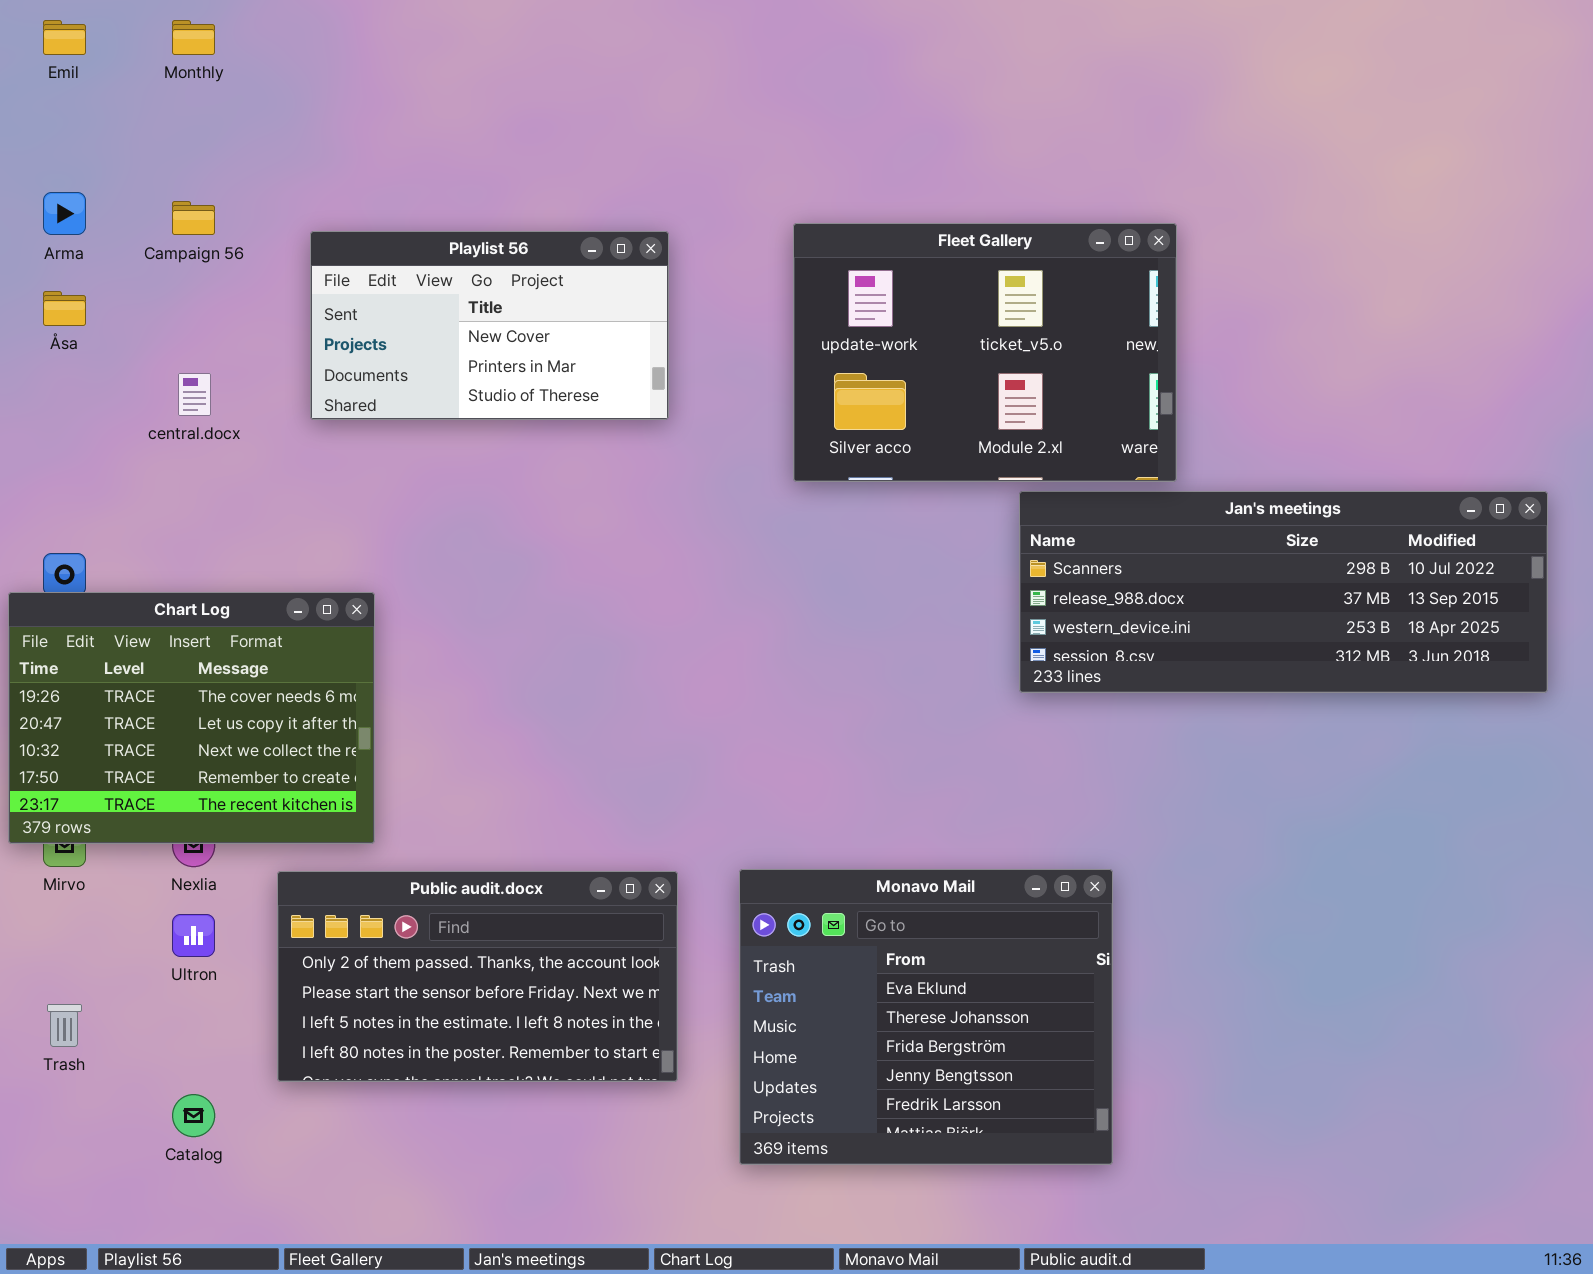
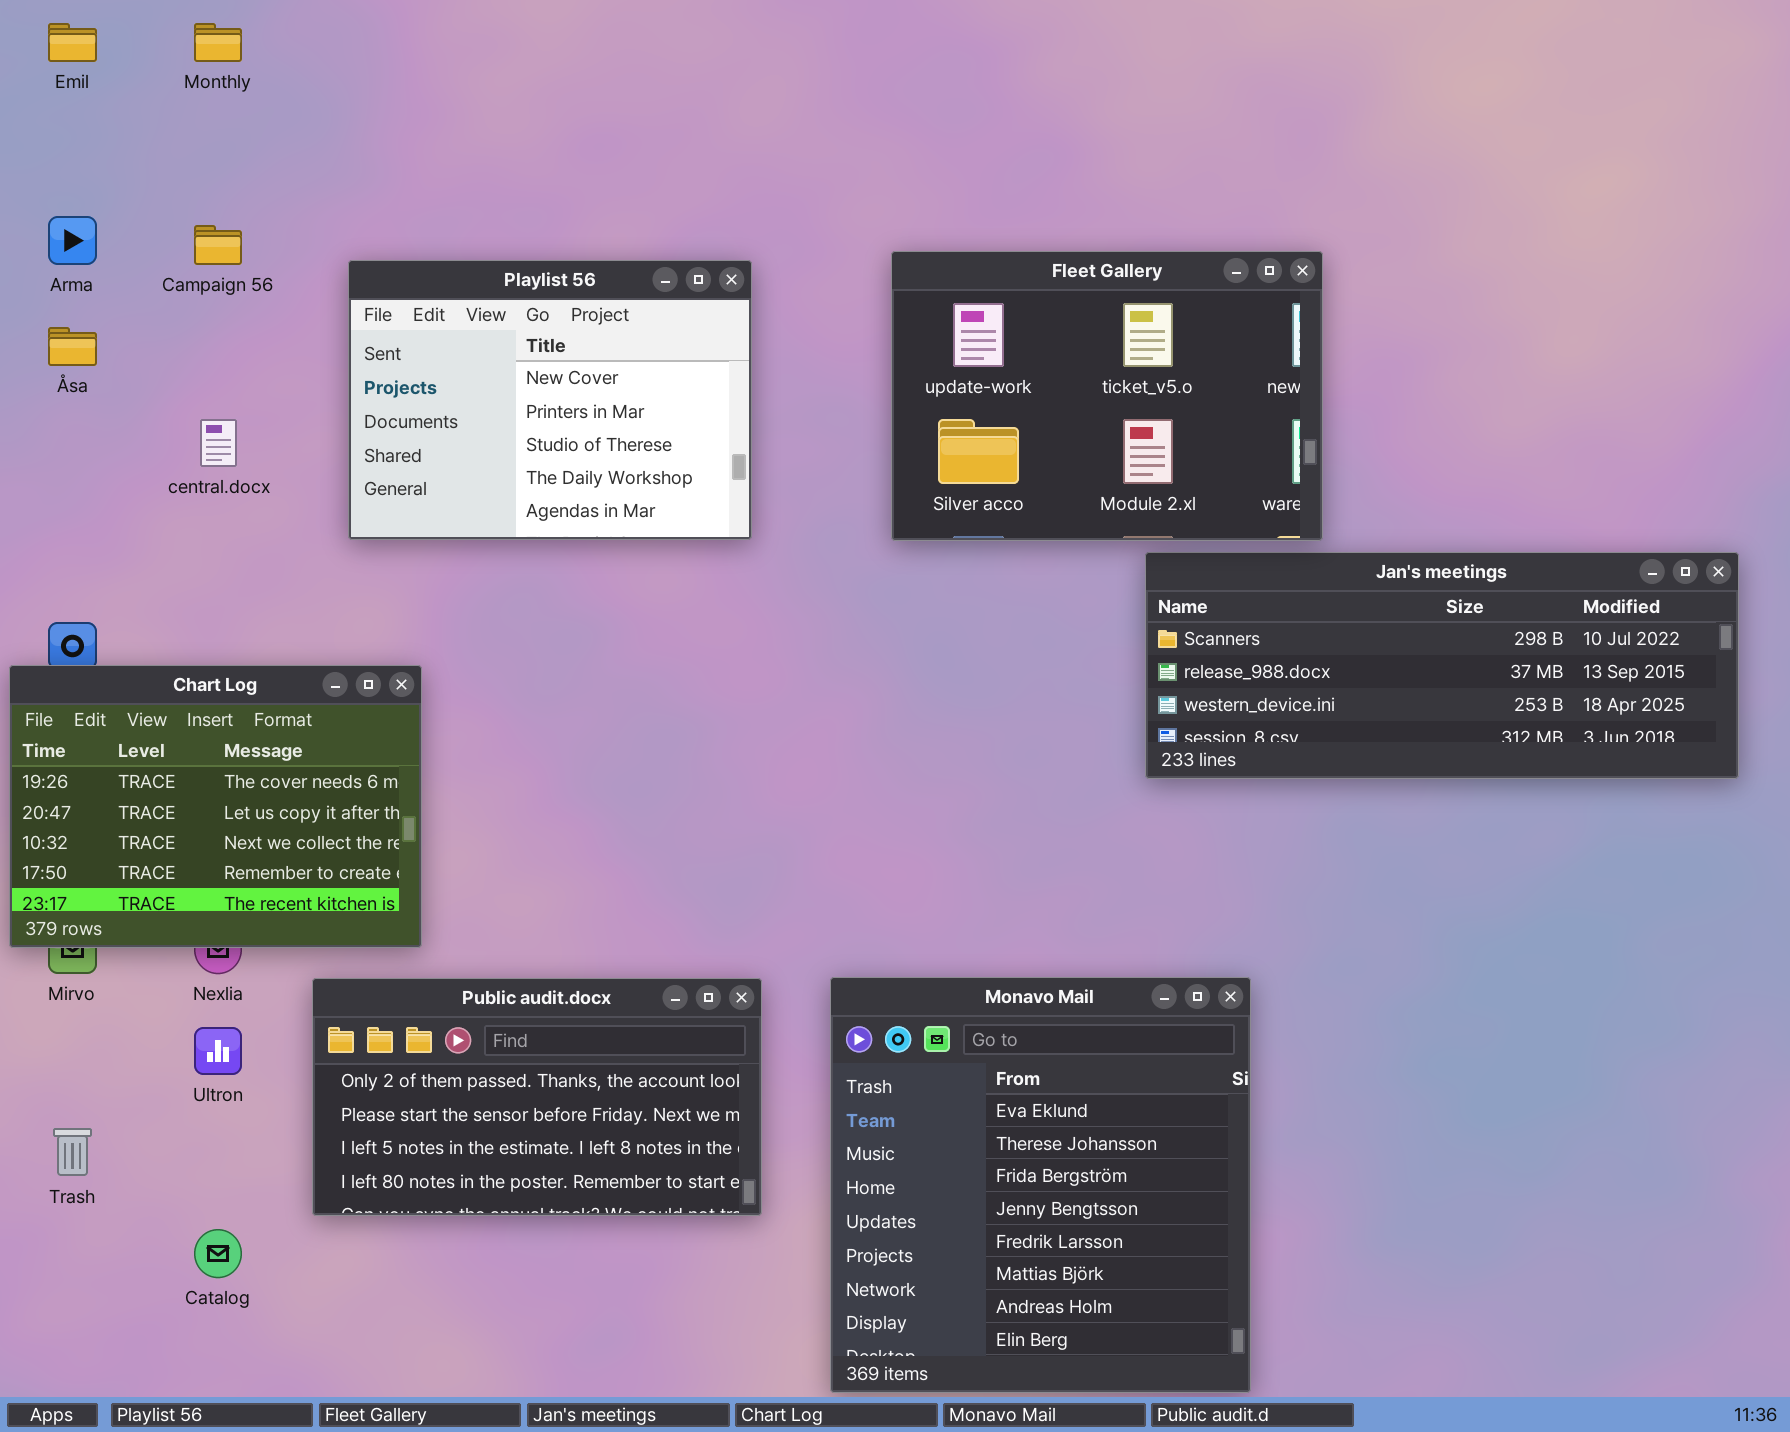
Playlist 56: [310,231,669,420] -> [348,260,752,540], resized
Monavo Mail: [739,869,1113,1165] -> [830,977,1251,1393], resized

